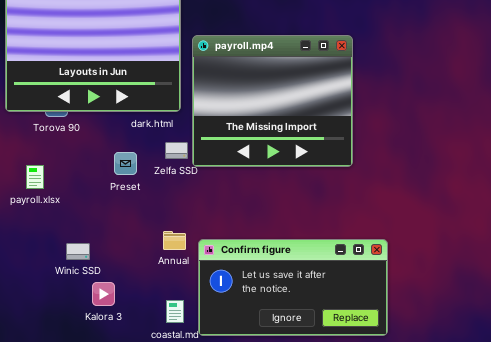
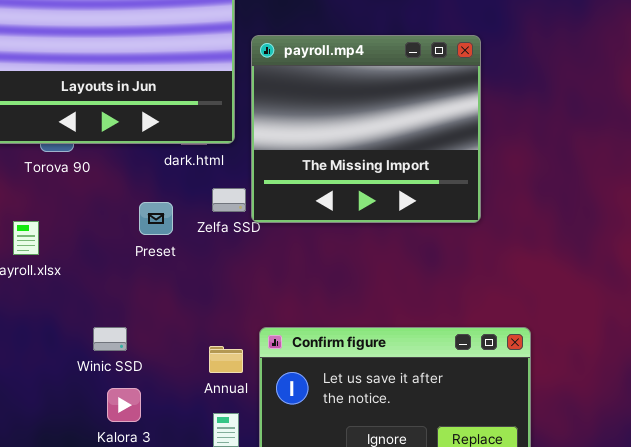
Annual: [163,231,186,250] -> [209,346,243,373], moved
Winic SSD: [66,243,90,260] -> [93,327,127,351], moved

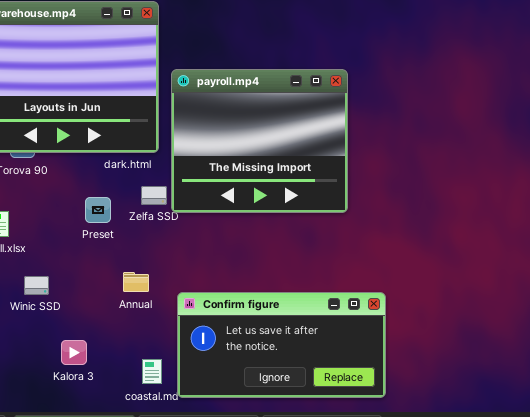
Winic SSD: [93,327,127,351] -> [24,276,49,295], moved
Annual: [209,346,243,373] -> [123,272,149,292], moved

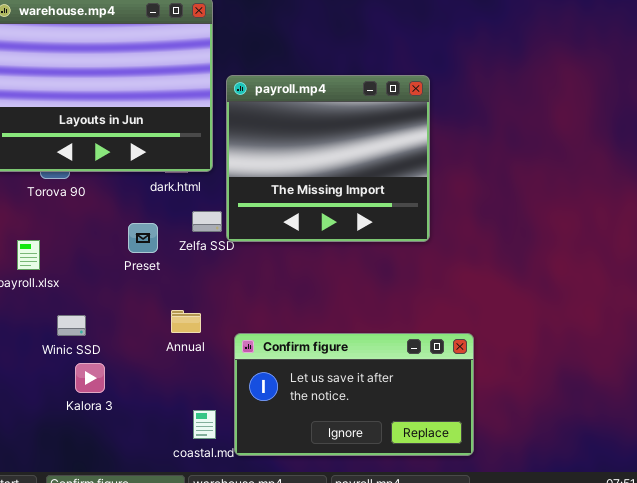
Kalora 3: [61,340,87,365] -> [75,363,105,393], moved

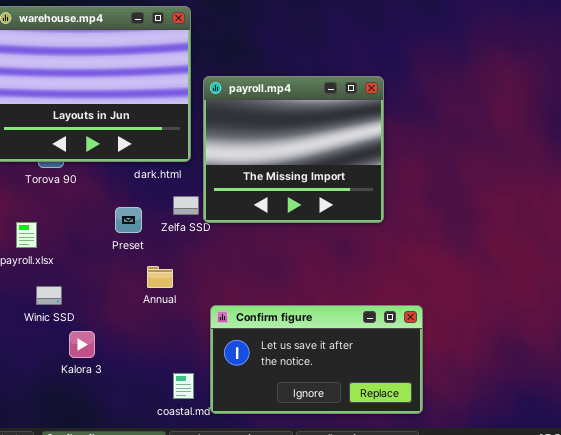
Annual: [171,310,201,333] -> [147,266,173,288], moved
Winic SSD: [57,315,86,336] -> [36,286,62,305], moved

